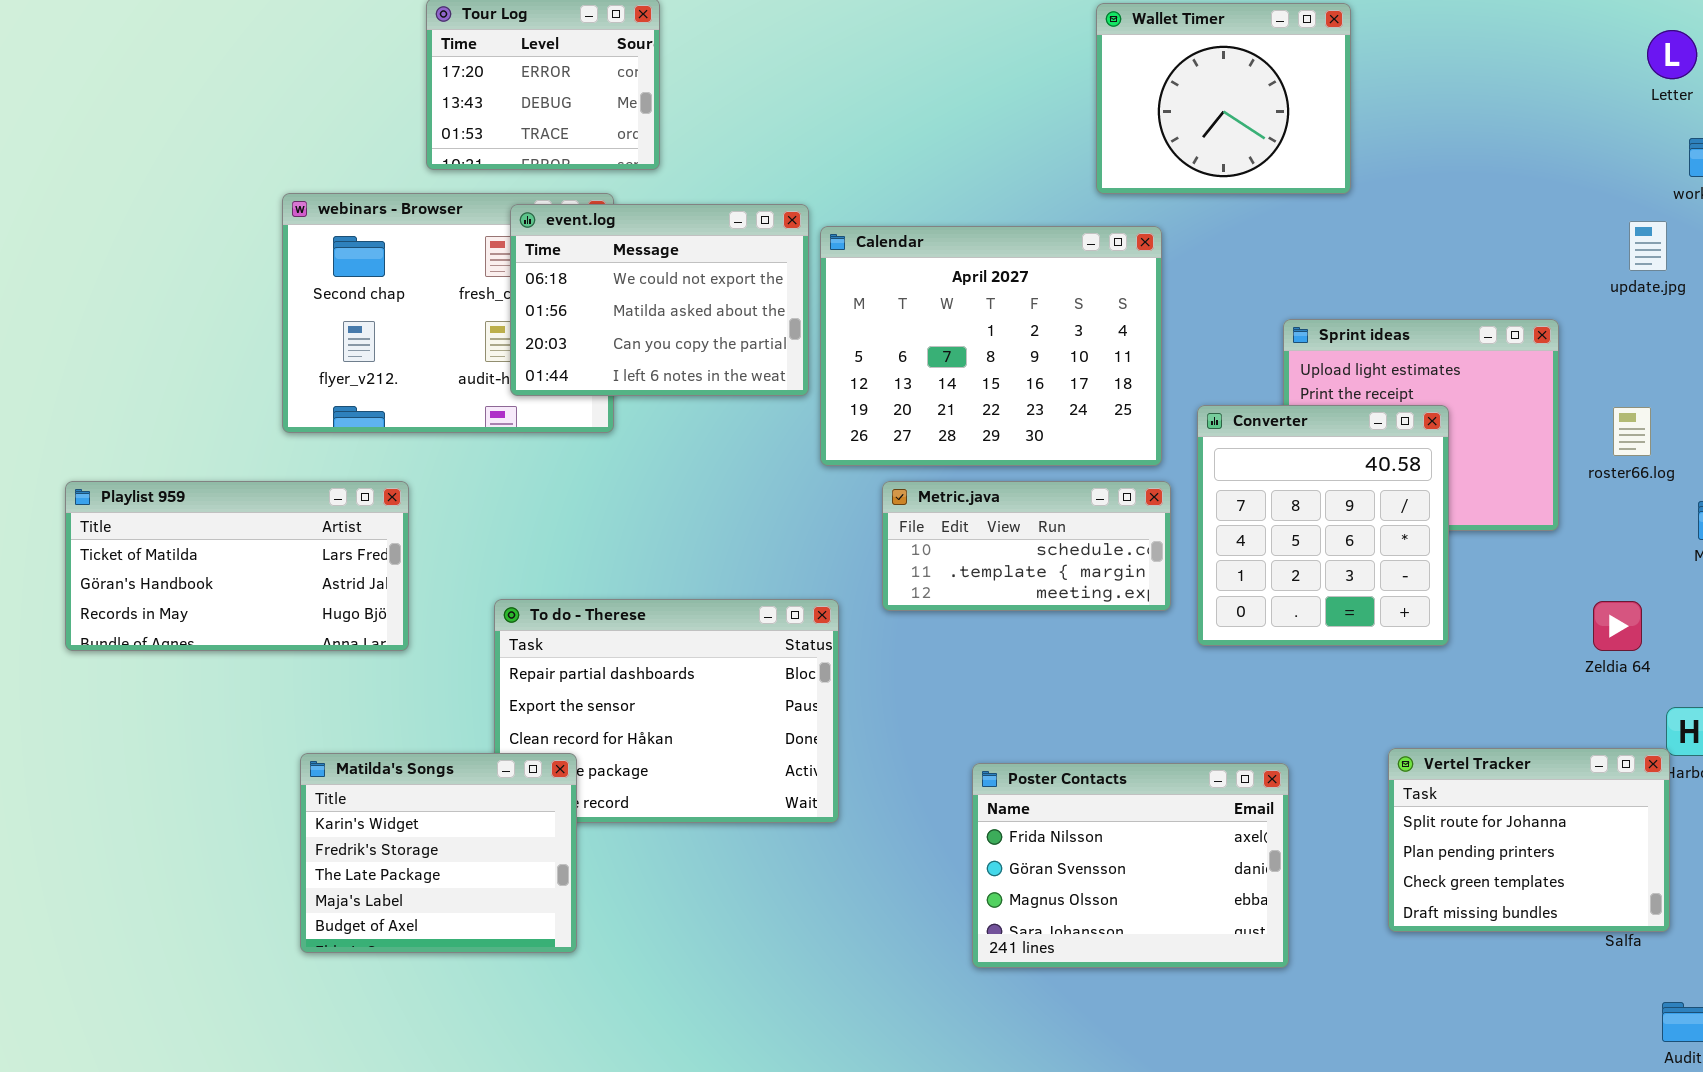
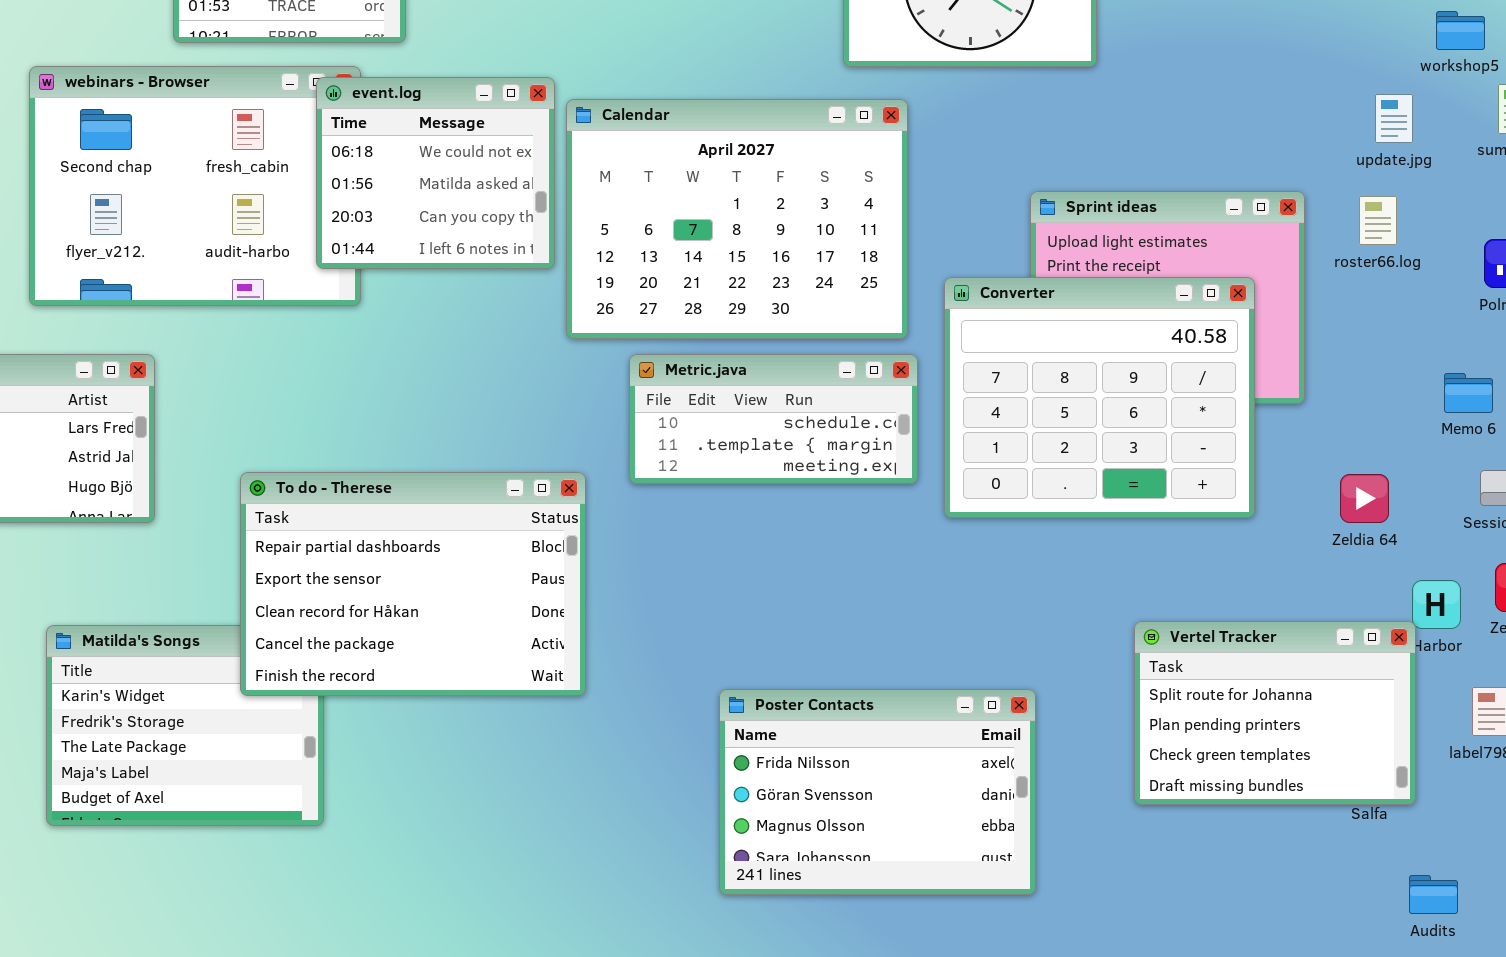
event.log: [510,204,809,396] -> [316,77,555,269], resized
Converter: [1197,405,1449,646] -> [944,277,1255,518], resized
roster66.log: [1613,407,1651,456] -> [1359,196,1397,245], moved
To do - Therese: [494,599,839,823] -> [240,472,586,696], raised
Poster Contacts: [972,763,1289,968] -> [719,689,1036,895], moved

